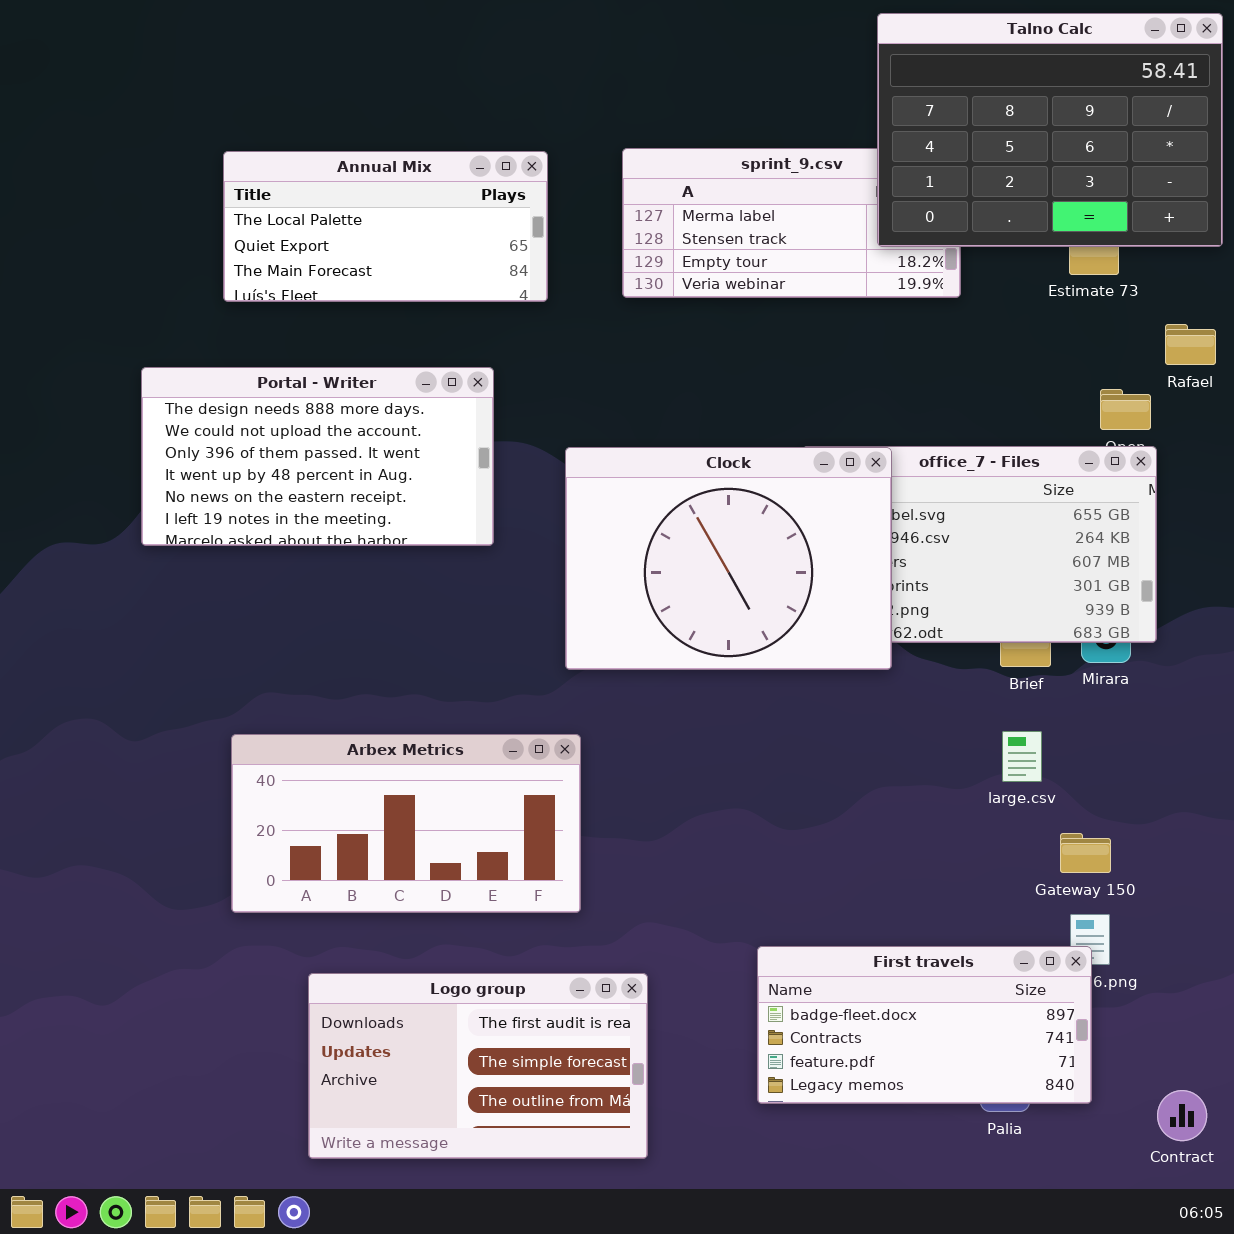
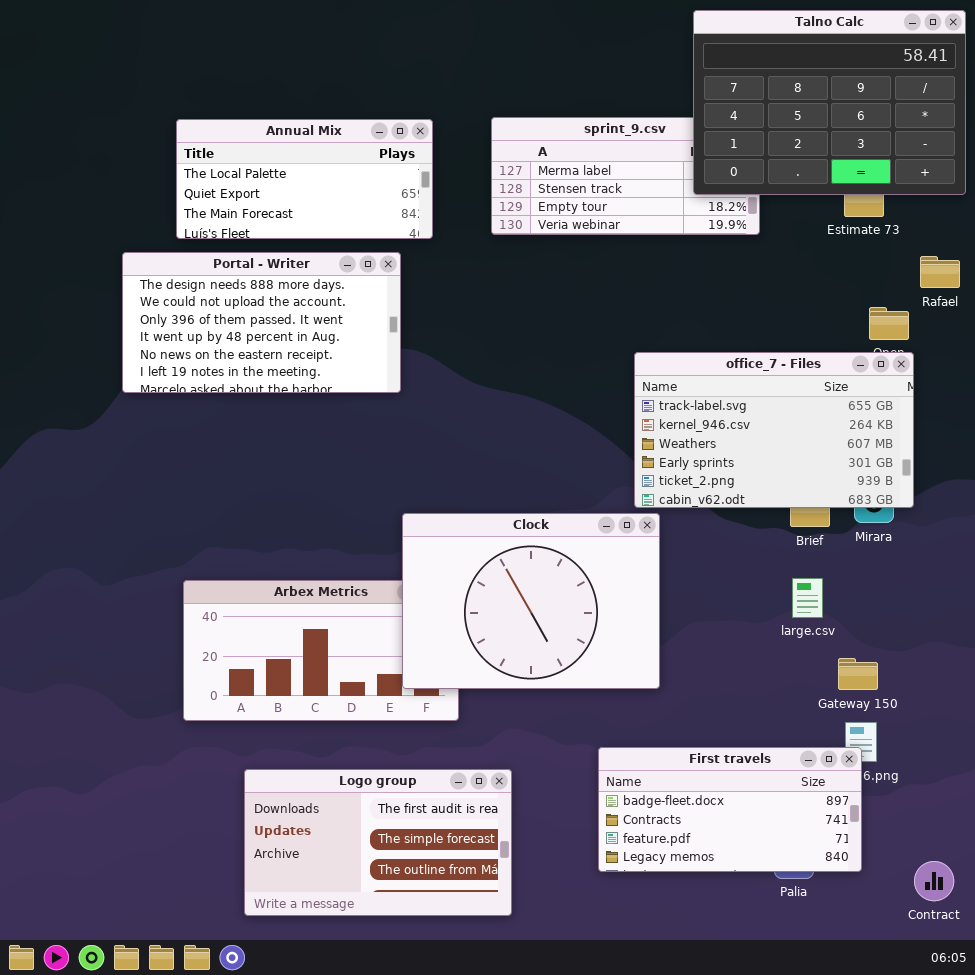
Portal - Writer: [141,367,494,546] -> [122,252,401,393], moved
Clock: [565,447,892,670] -> [402,513,660,689], moved

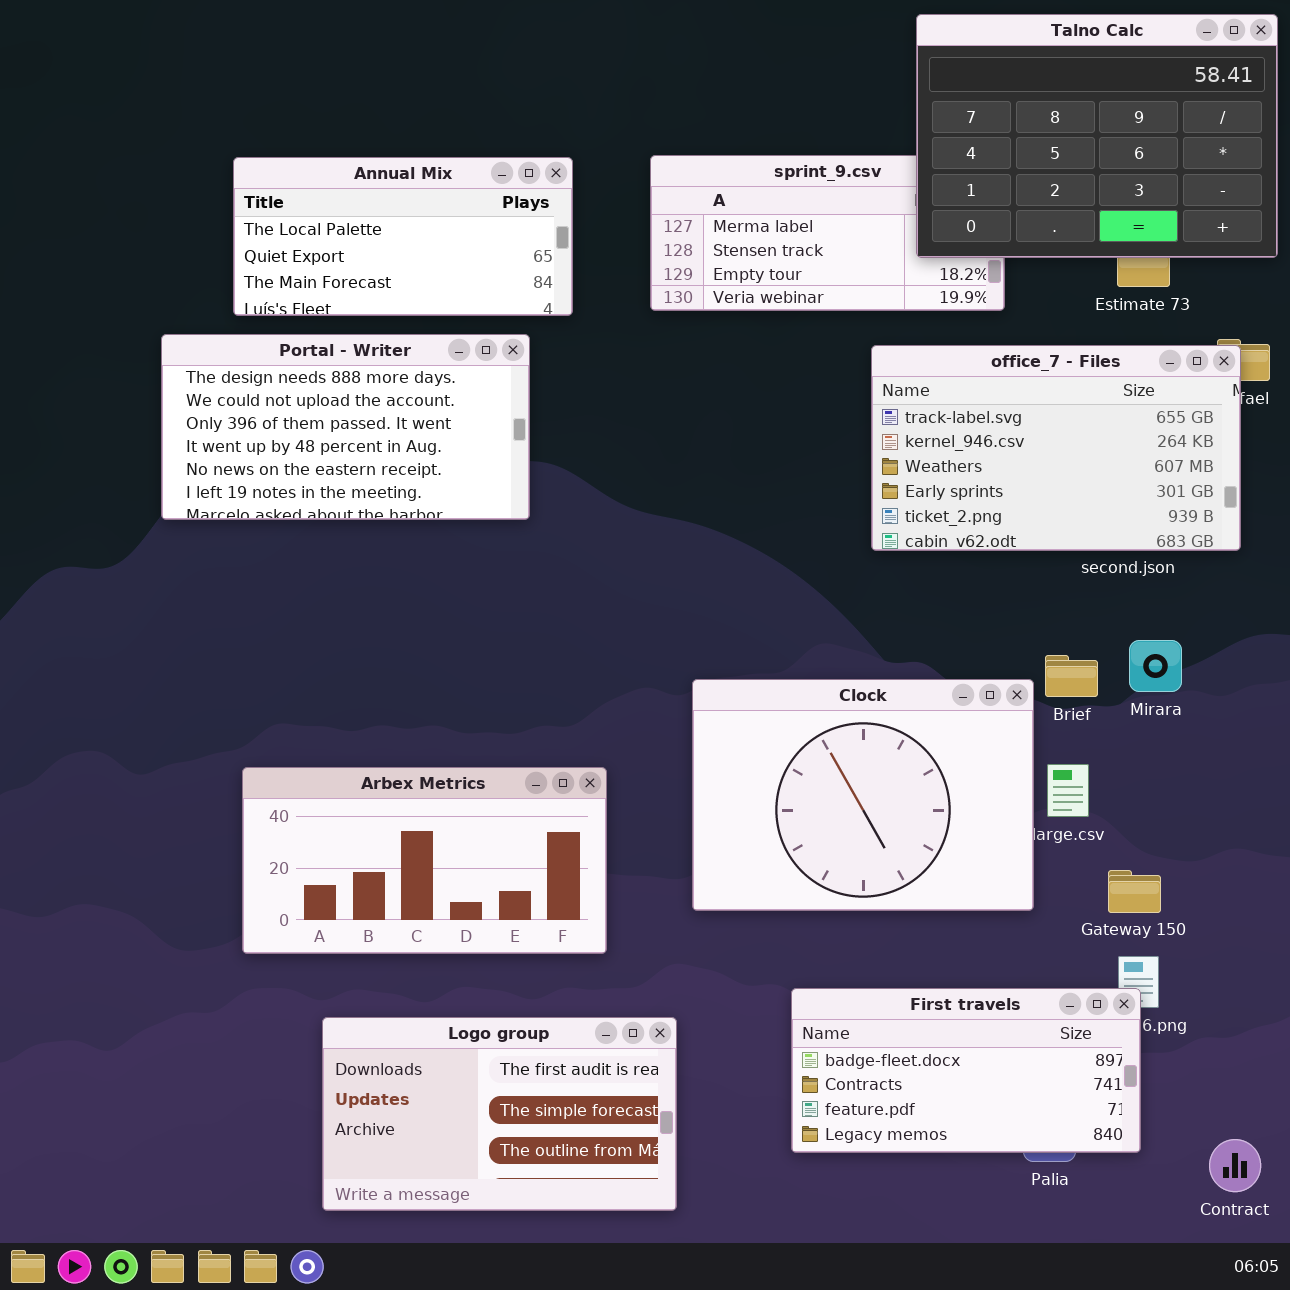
office_7 - Files: [634,352,914,508] -> [871,345,1241,551], moved
Clock: [402,513,660,689] -> [692,679,1034,911], moved

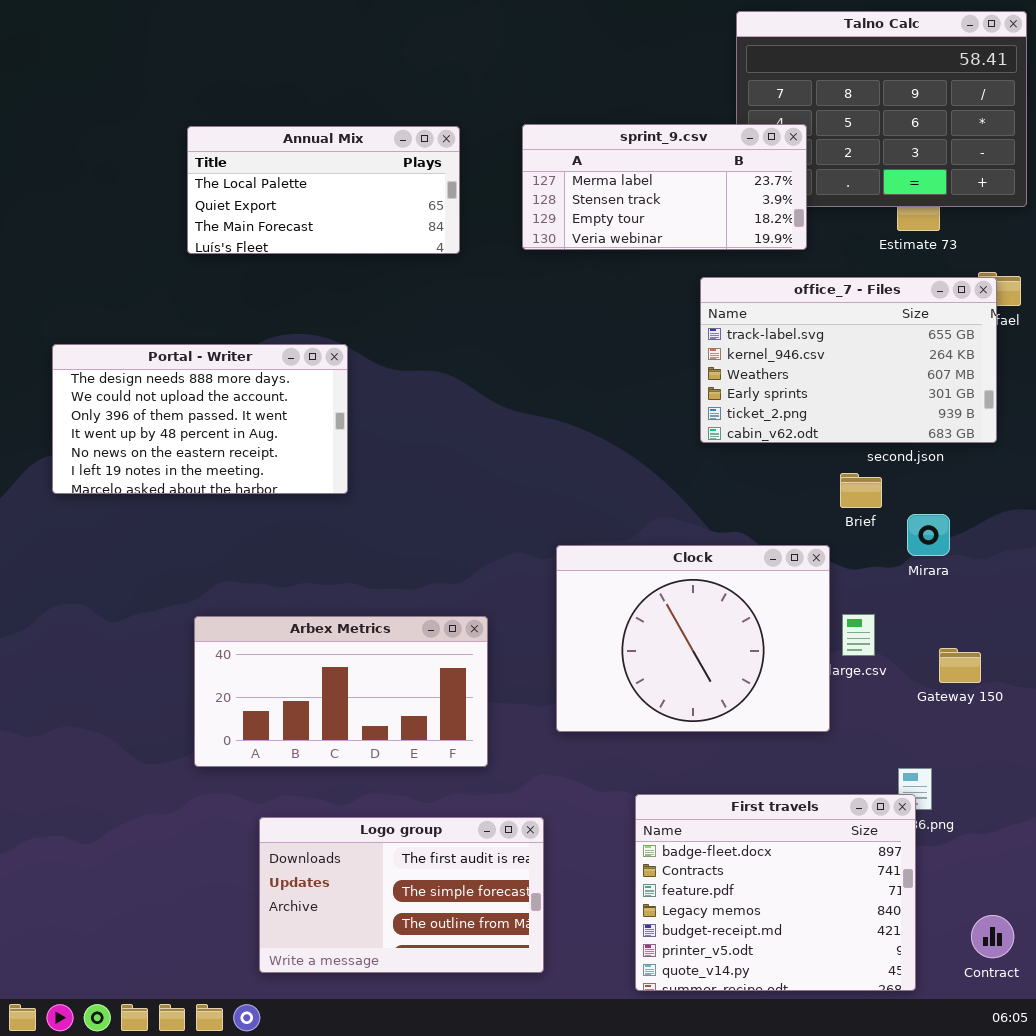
sprint_9.csv: [650,155,1005,311] -> [522,124,807,250], raised
Portal - Writer: [161,334,530,520] -> [52,344,348,494], moved
Brief: [1045,655,1098,697] -> [840,473,882,508], moved
Gateway 150: [1108,870,1161,913] -> [939,648,981,683], moved
First travels: [791,988,1141,1153] -> [635,794,916,991], resized

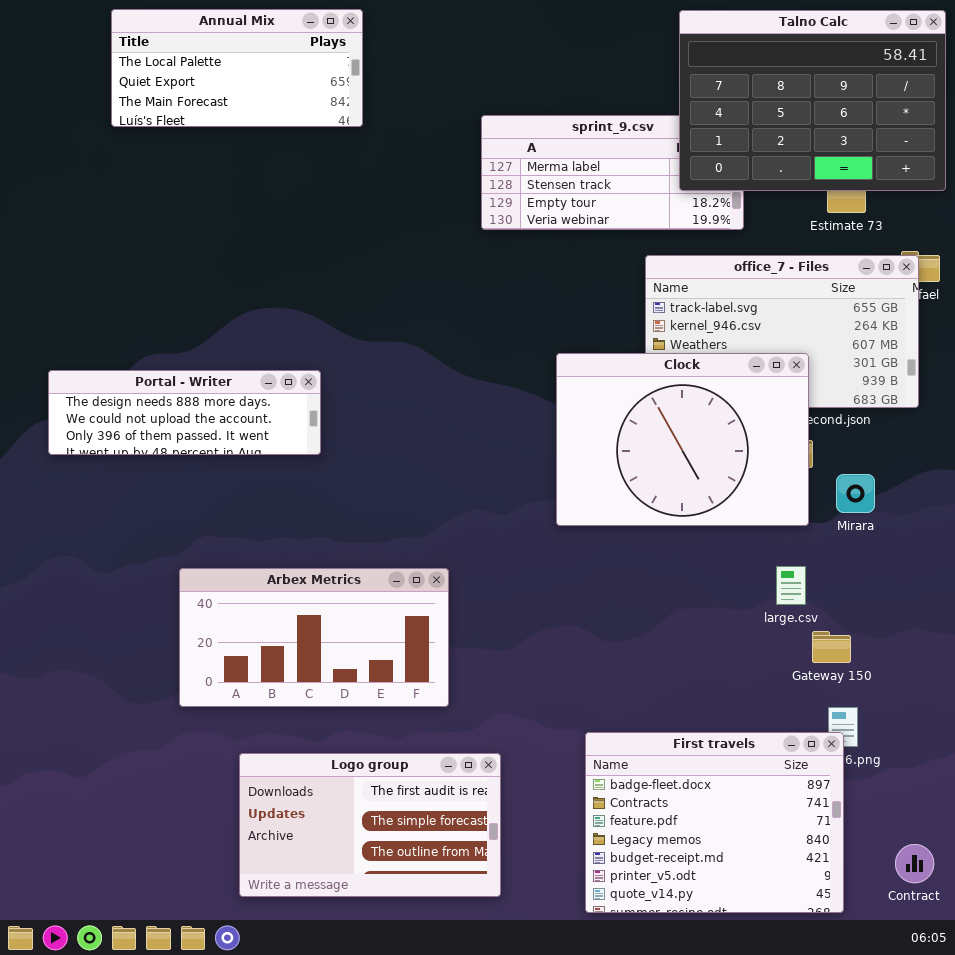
Talno Calc: [736,11,1027,207] -> [679,10,946,191], raised
Annual Mix: [187,126,460,254] -> [111,9,363,127], moved
Portal - Writer: [52,344,348,494] -> [48,370,321,455], resized
Clock: [556,545,830,732] -> [556,353,809,526], moved
Gateway 150: [939,648,981,683] -> [812,631,851,663], moved

